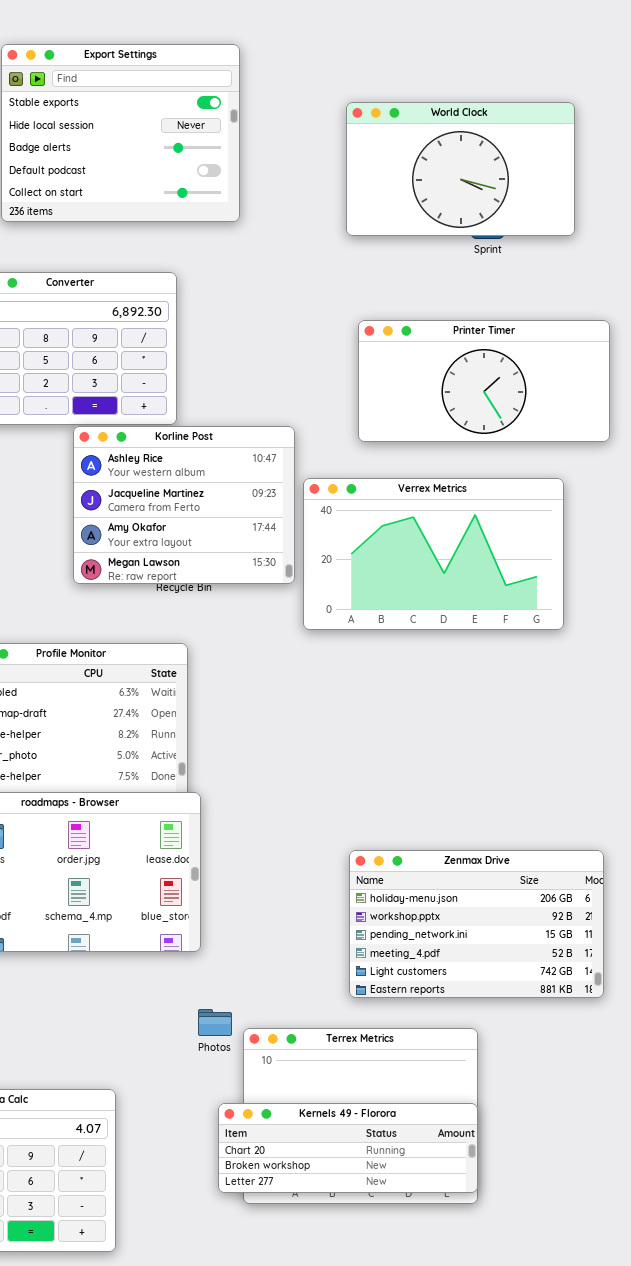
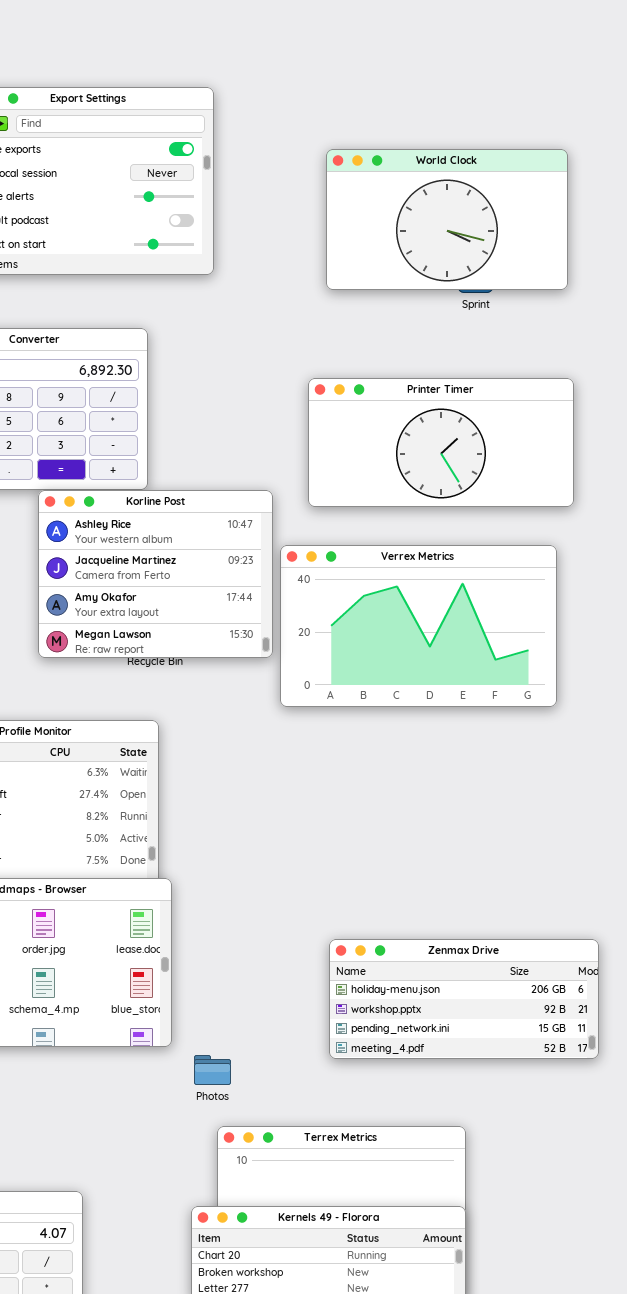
Printer Timer: [358,320,610,442] -> [308,378,574,507], moved
Zenmax Drive: [349,850,604,998] -> [329,939,599,1059], resized
Photos: [198,1009,232,1036] -> [194,1055,231,1085], moved

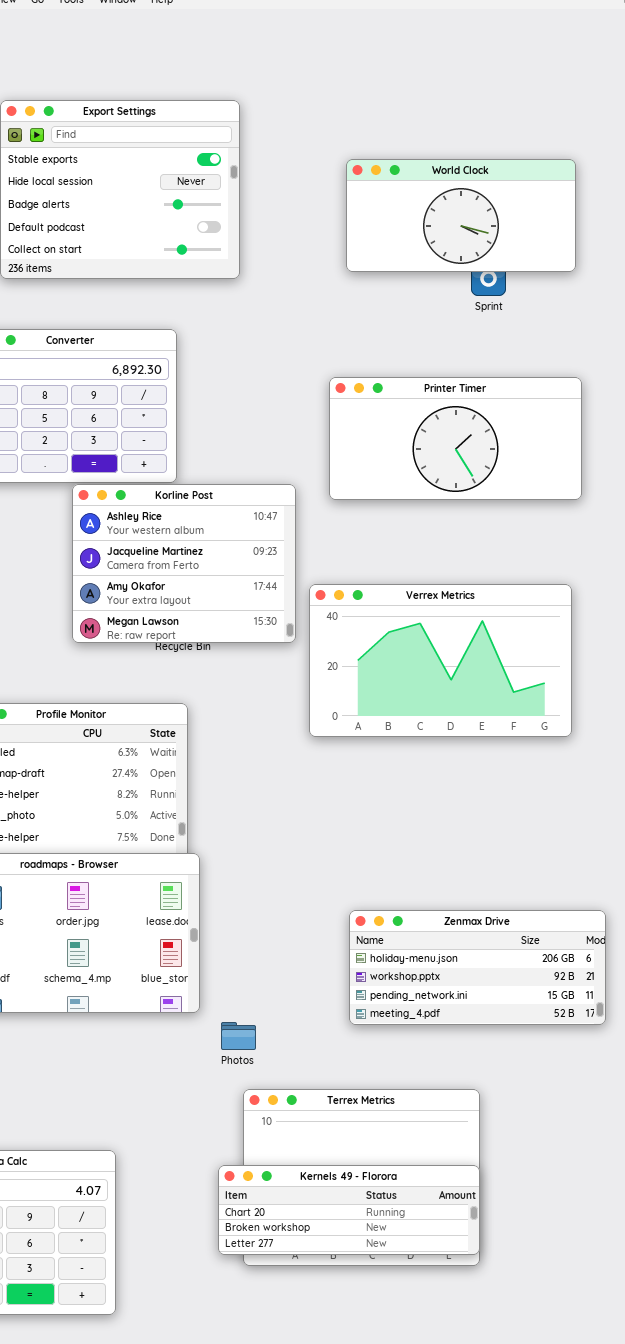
World Clock: [326,149,568,290] -> [346,159,576,272], resized
Verrex Metrics: [280,545,557,707] -> [309,584,572,737], moved

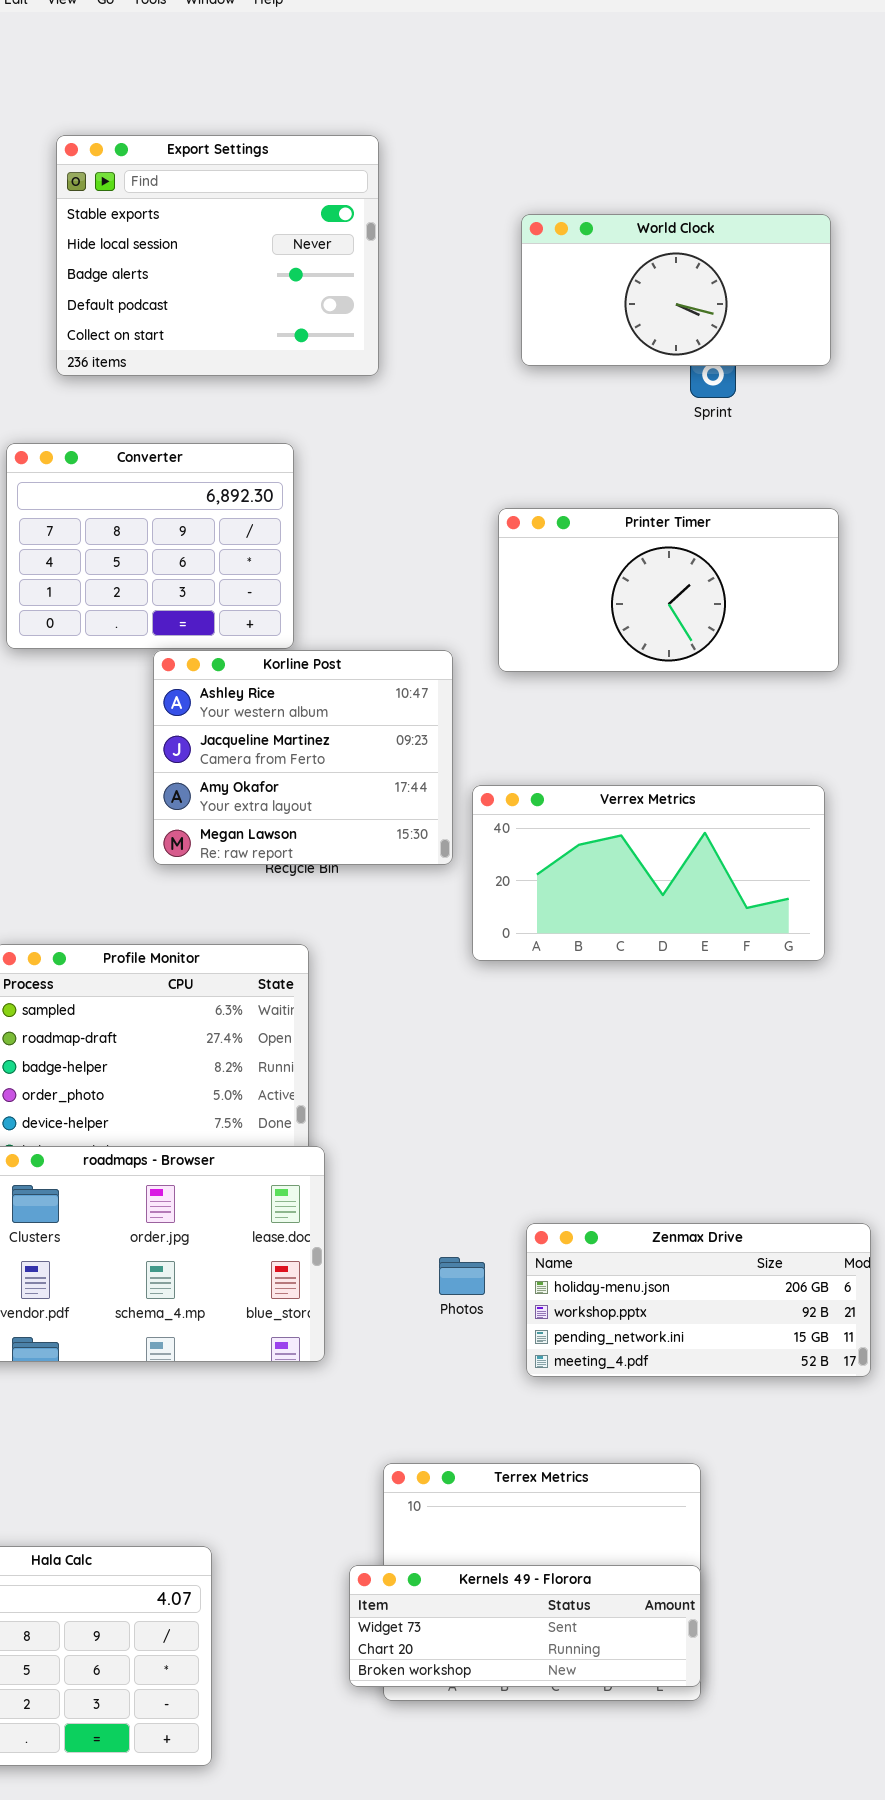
Verrex Metrics: [309,584,572,737] -> [472,785,825,961], resized
Photos: [221,1022,256,1050] -> [439,1257,485,1295], moved
Kernels 49 - Florora: [218,1165,480,1255] -> [349,1565,701,1687], scrolled up 1 row

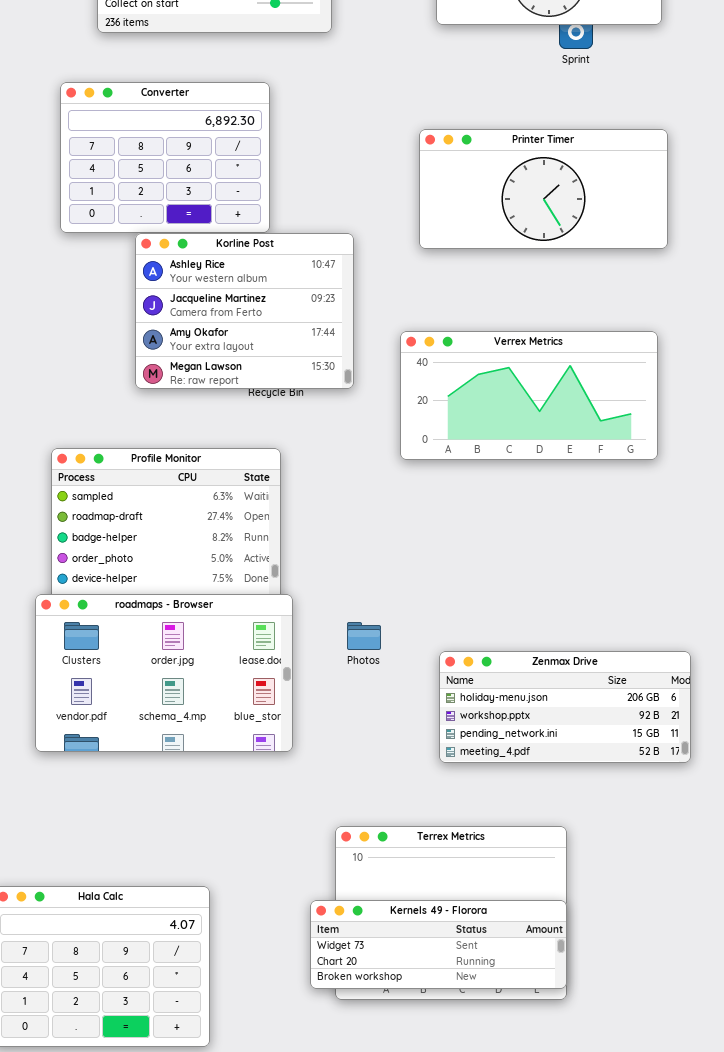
Korline Post: [153,650,453,865] -> [135,233,354,389], moved
Photos: [439,1257,485,1295] -> [347,622,381,650], moved

